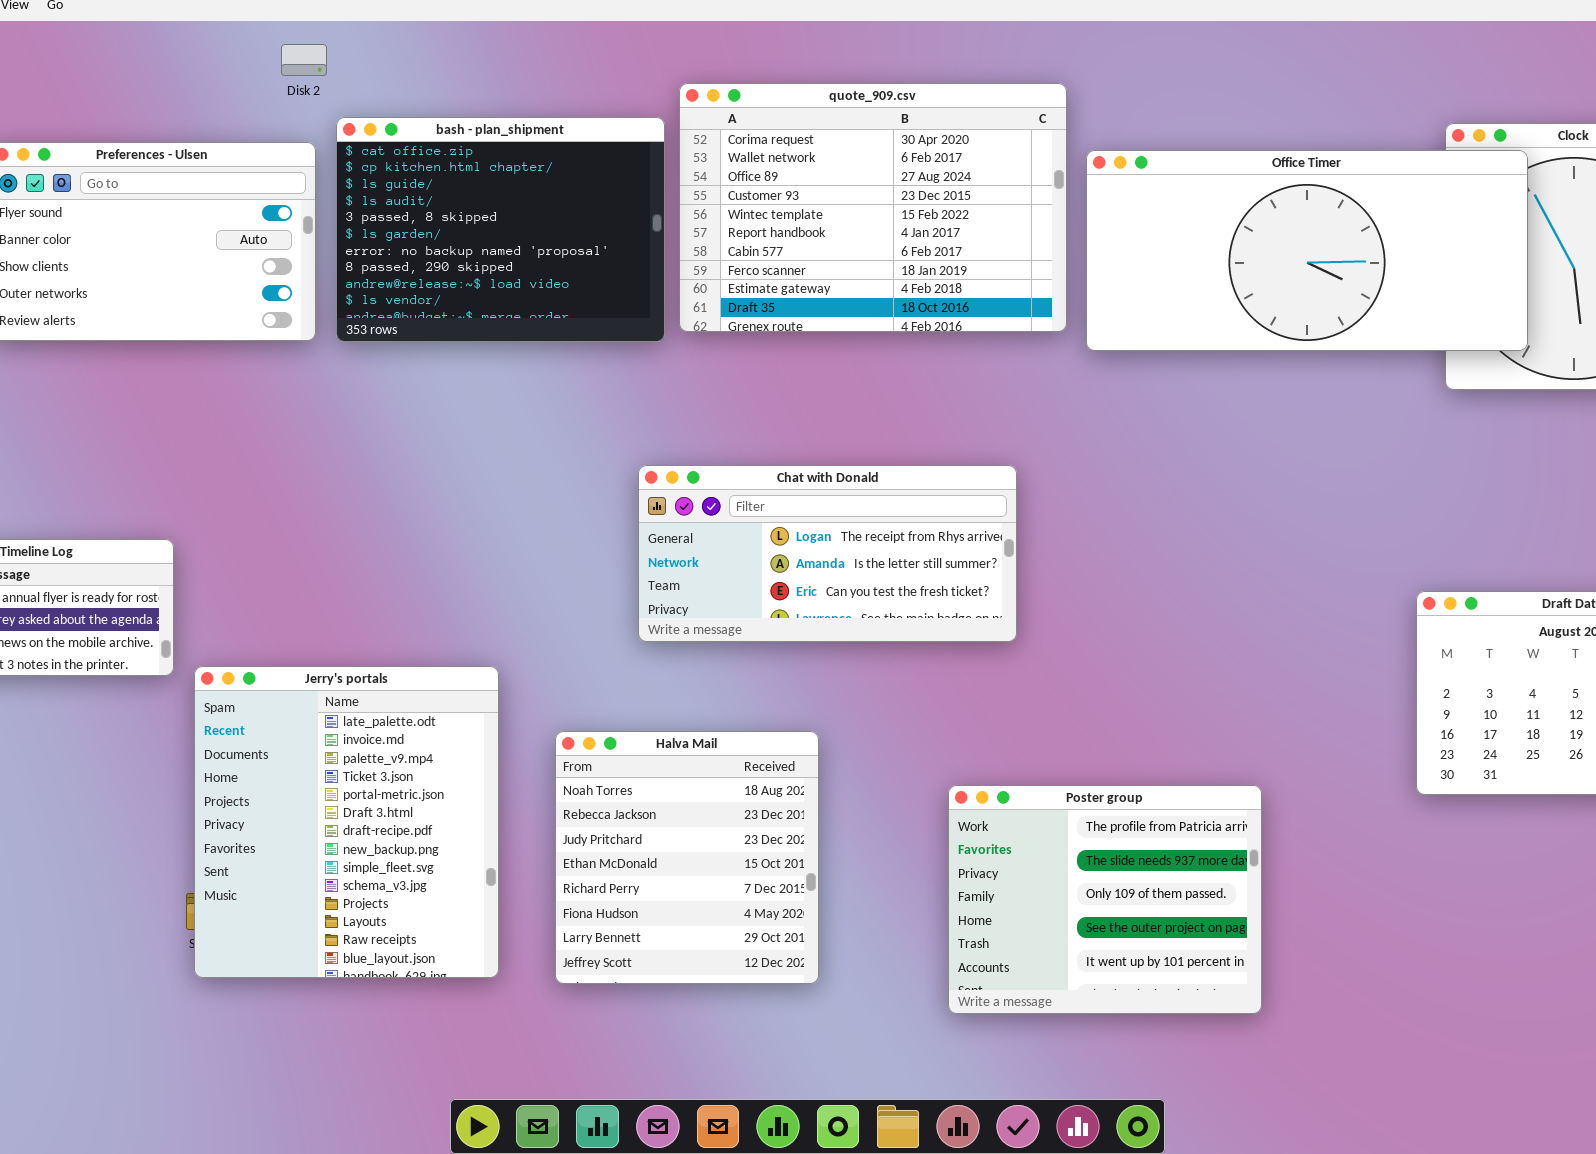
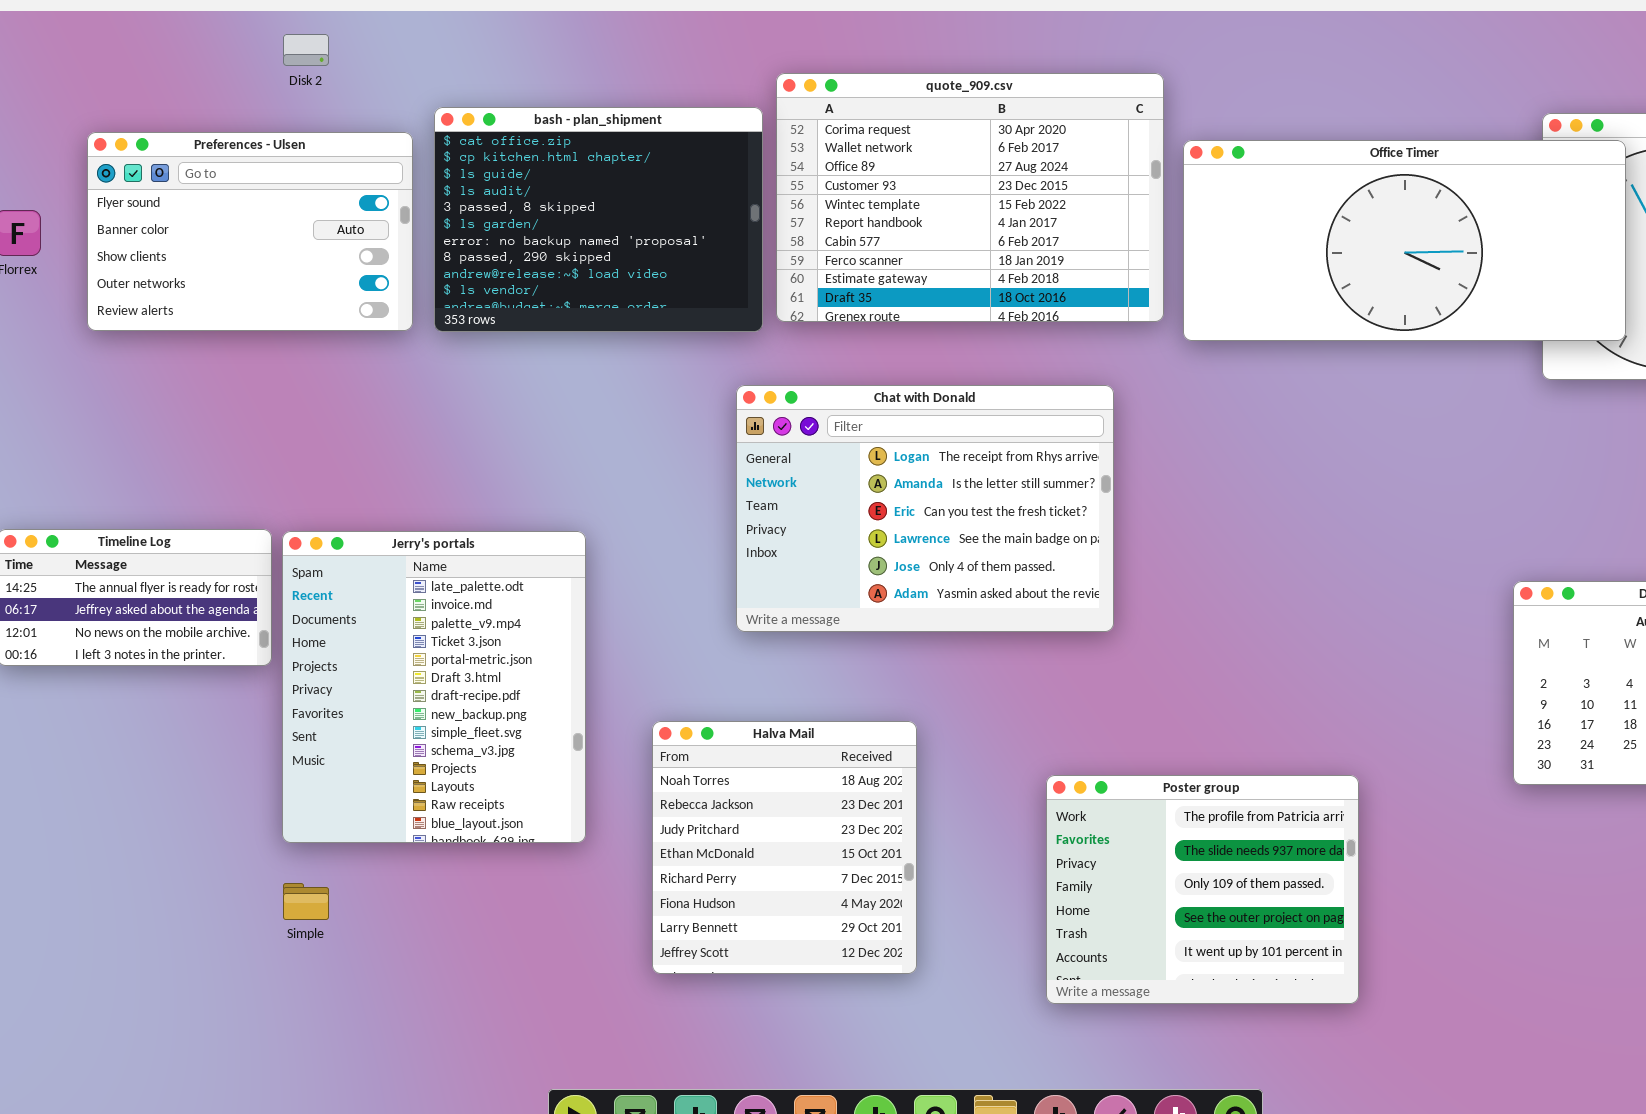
Disk 2: [281,44,327,76] -> [283,34,329,66], moved
Chat with Donald: [638,465,1017,642] -> [736,385,1114,632], resized
Jerry's portals: [194,666,499,978] -> [282,531,586,843], moved

